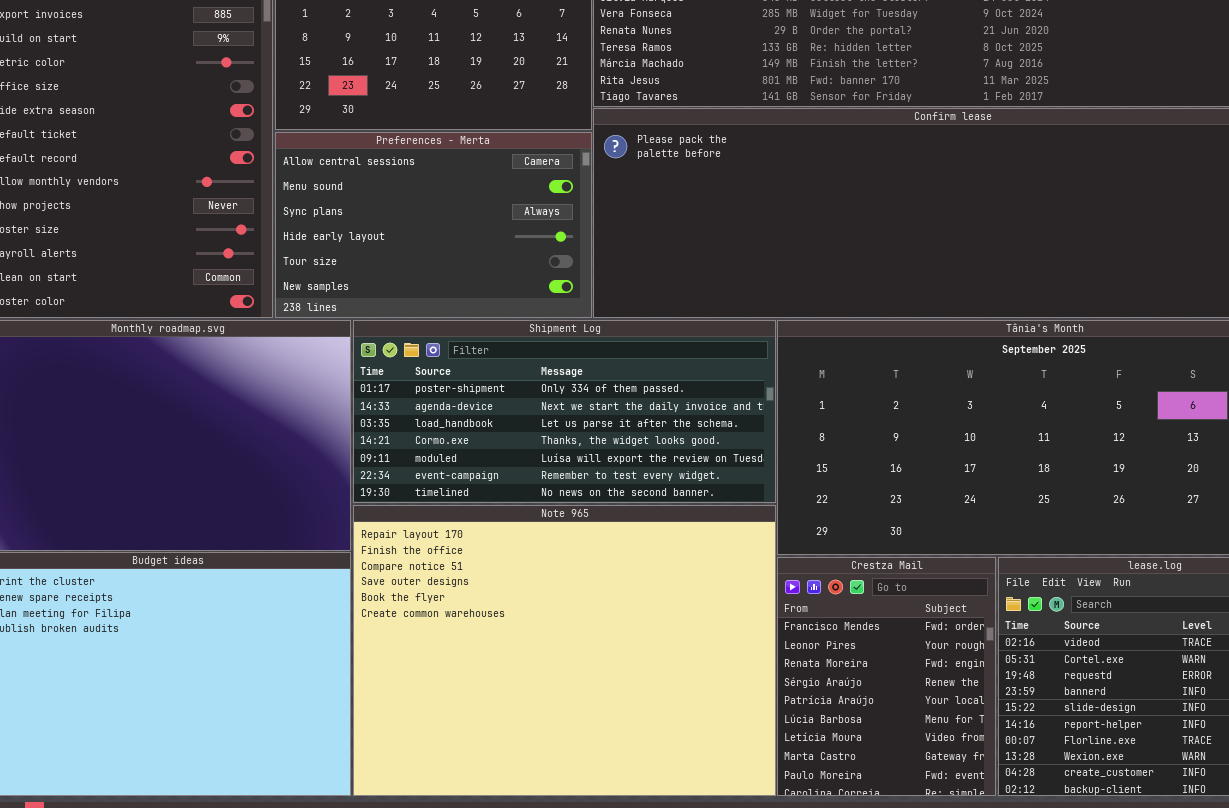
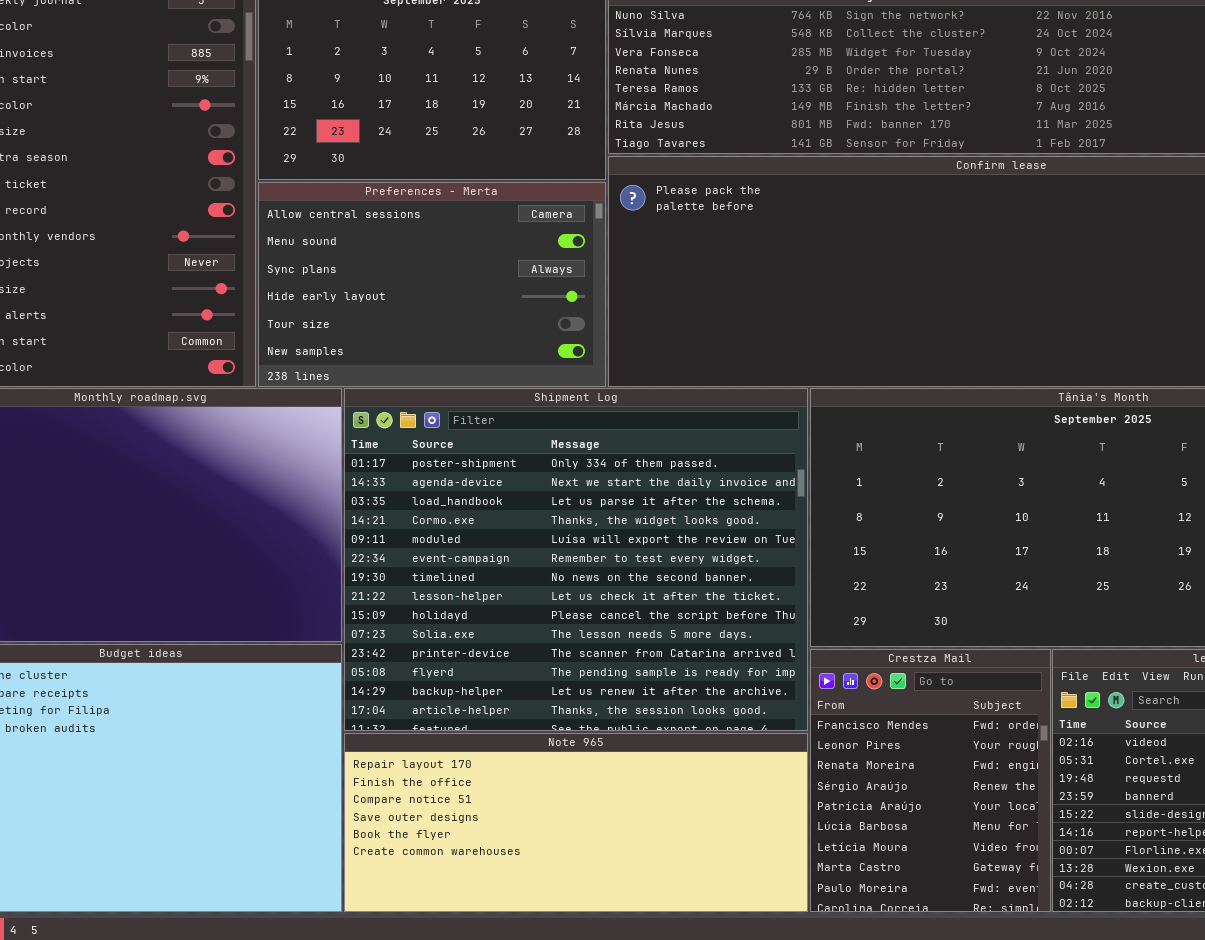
Shipment Log: [353,320,776,503] -> [344,388,808,731], resized
Note 965: [353,505,776,796] -> [344,733,808,912], resized

